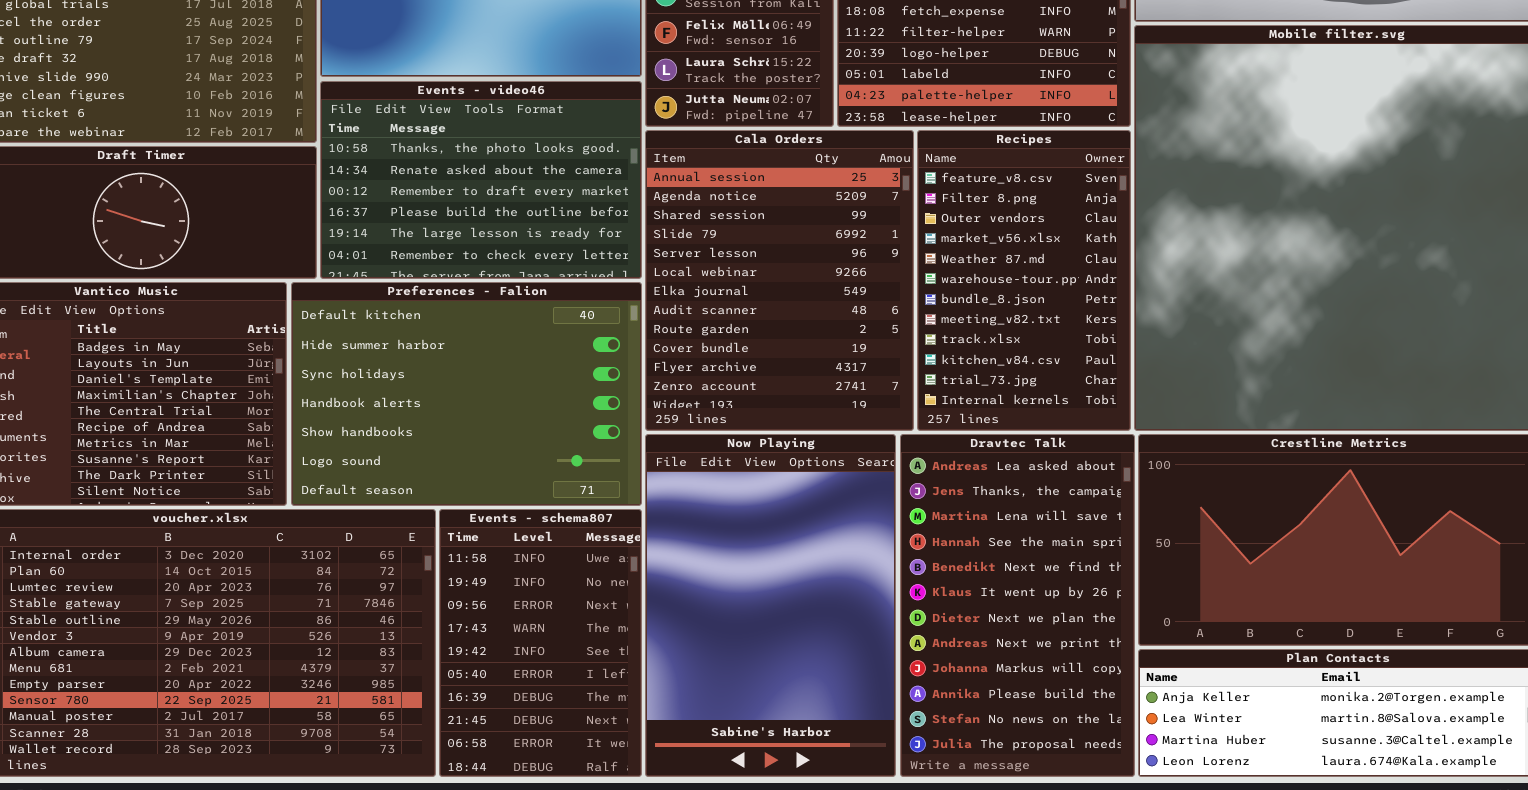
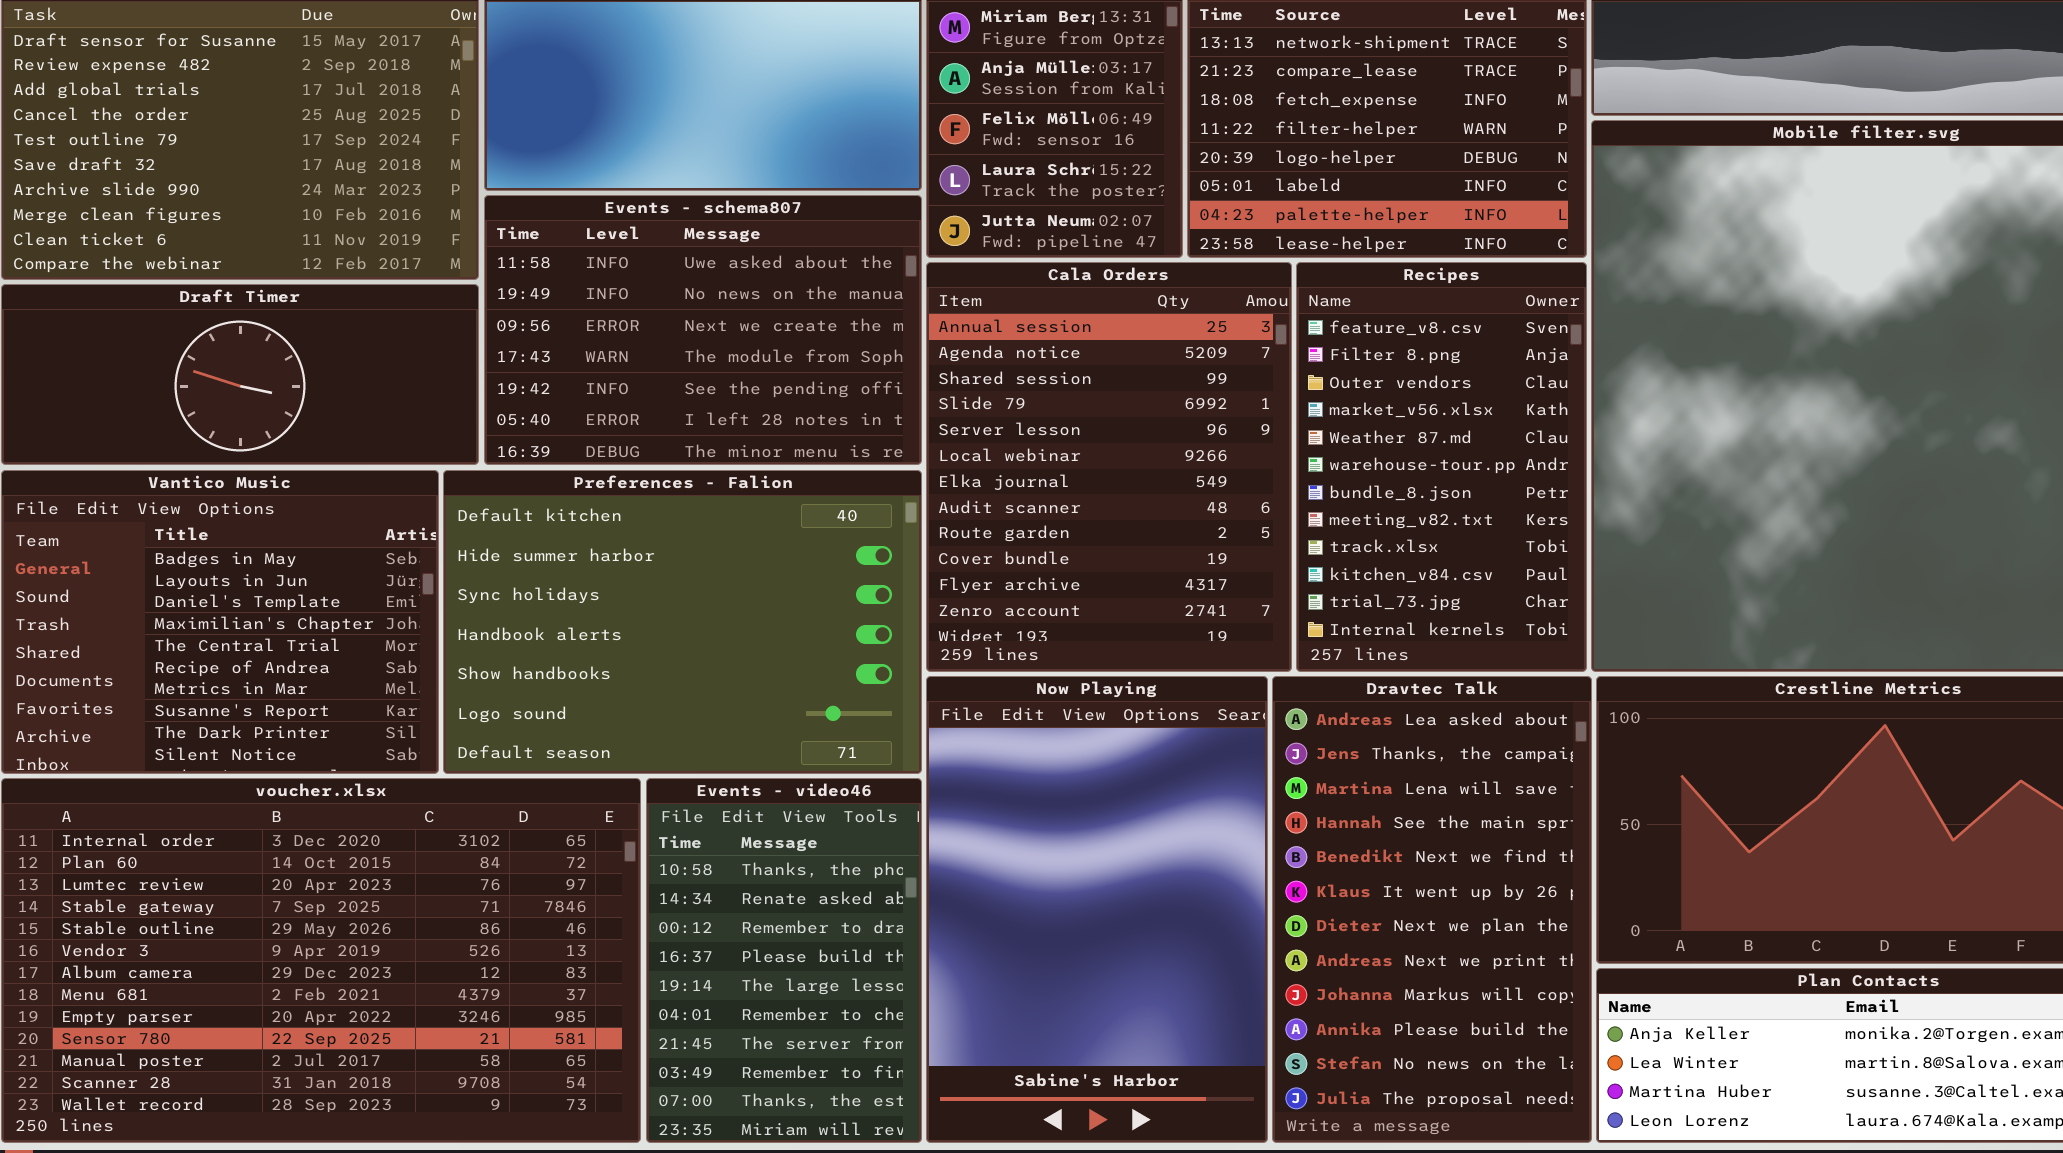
Events - video46: [320,81,642,279] -> [646,778,922,1143], moved, resized
Events - schema807: [439,509,642,777] -> [484,195,922,465], moved, resized

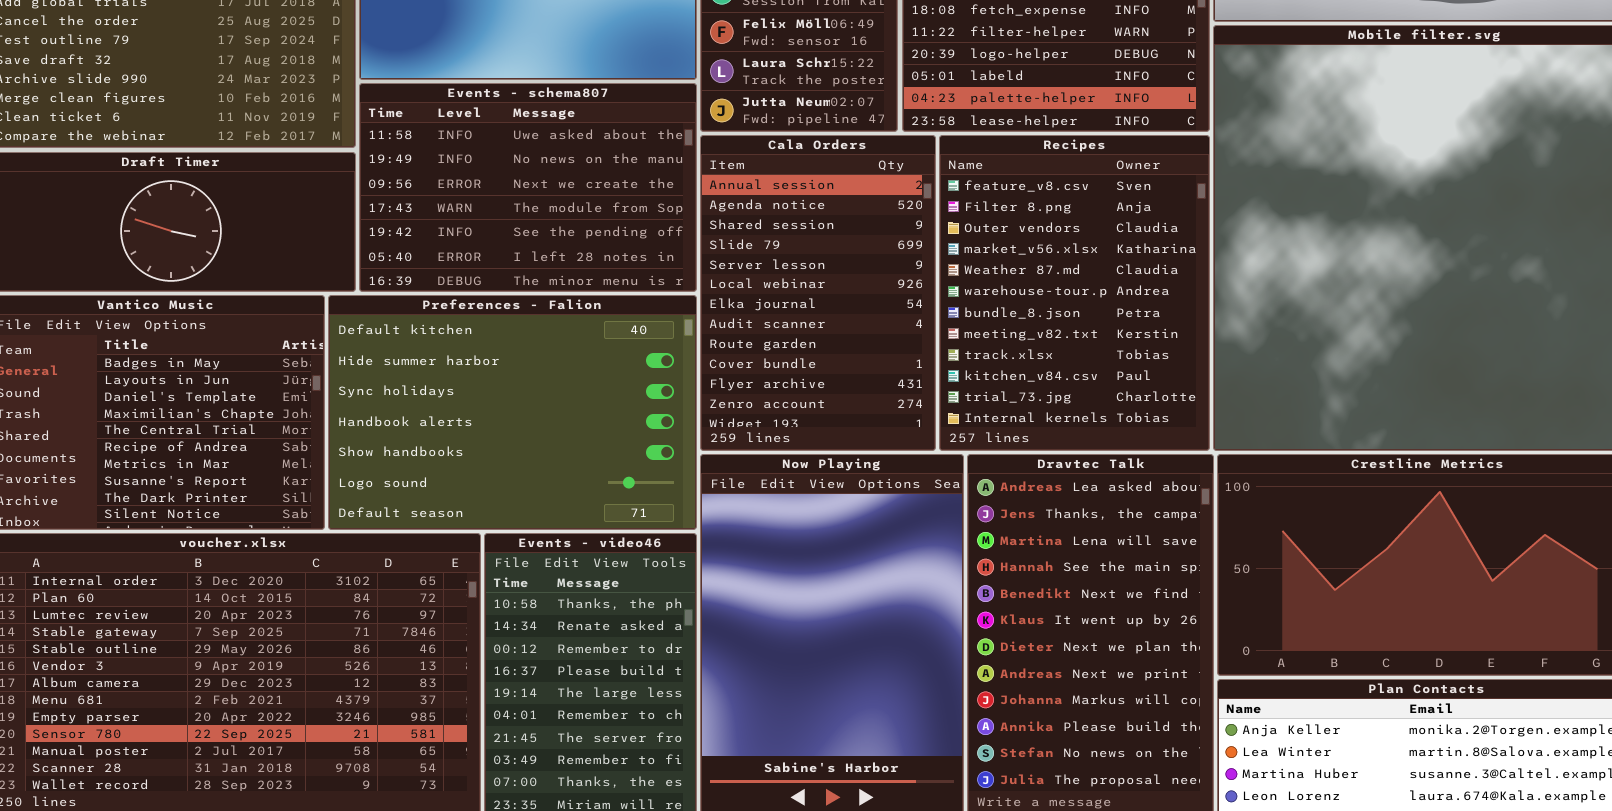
Cala Orders: [926,262,1292,672] -> [700,135,936,451], resized
Recipes: [1296,262,1587,672] -> [939,135,1210,451], resized

